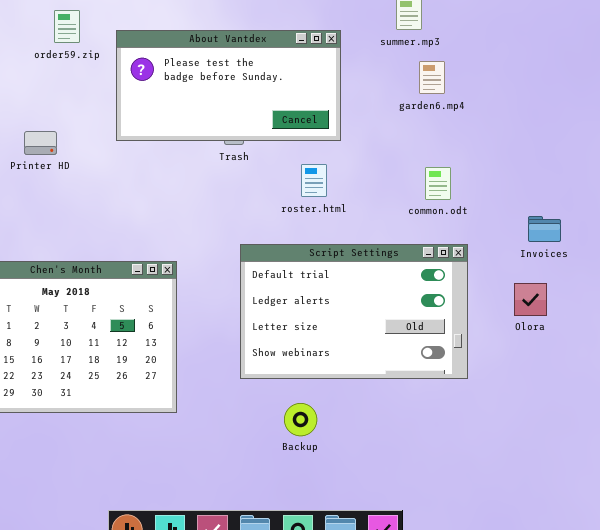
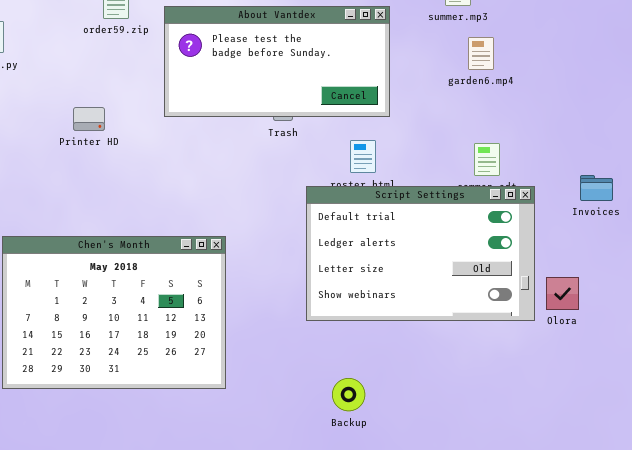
Invoices: [528,216,561,242] -> [580,175,613,201], moved
Script Settings: [240,244,468,379] -> [306,186,535,321], moved
Olora: [514,283,547,316] -> [546,277,579,310], moved

